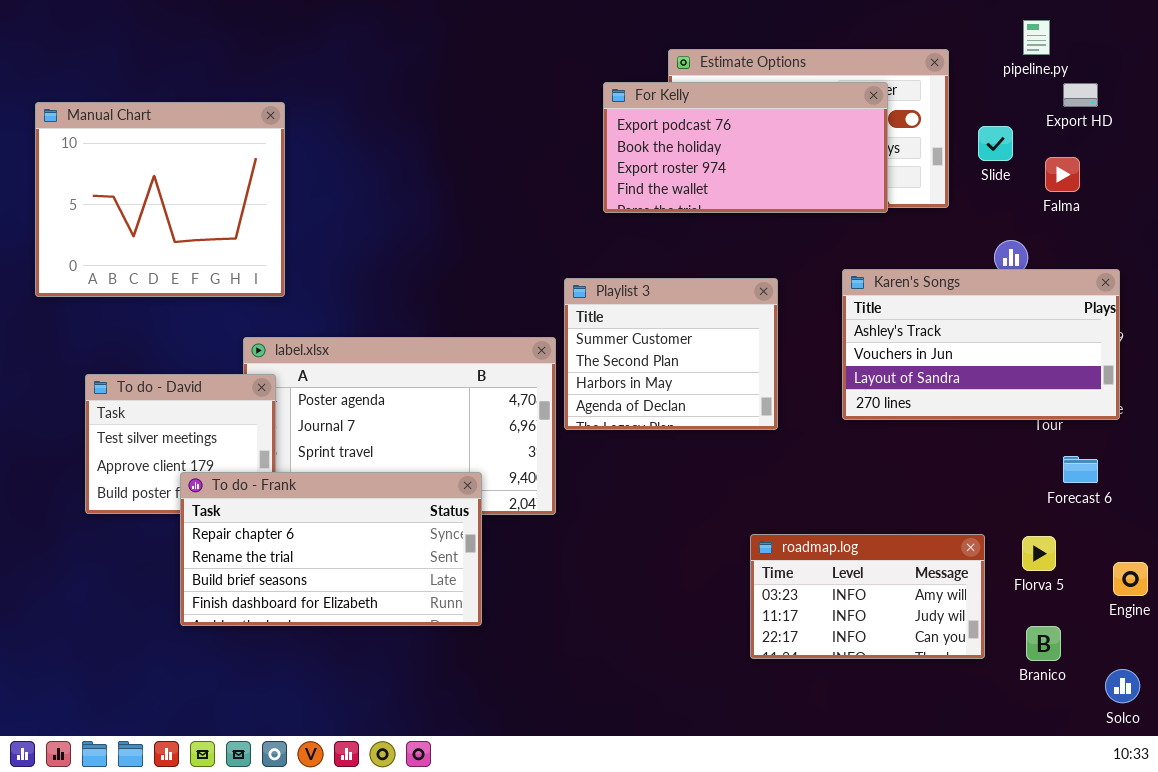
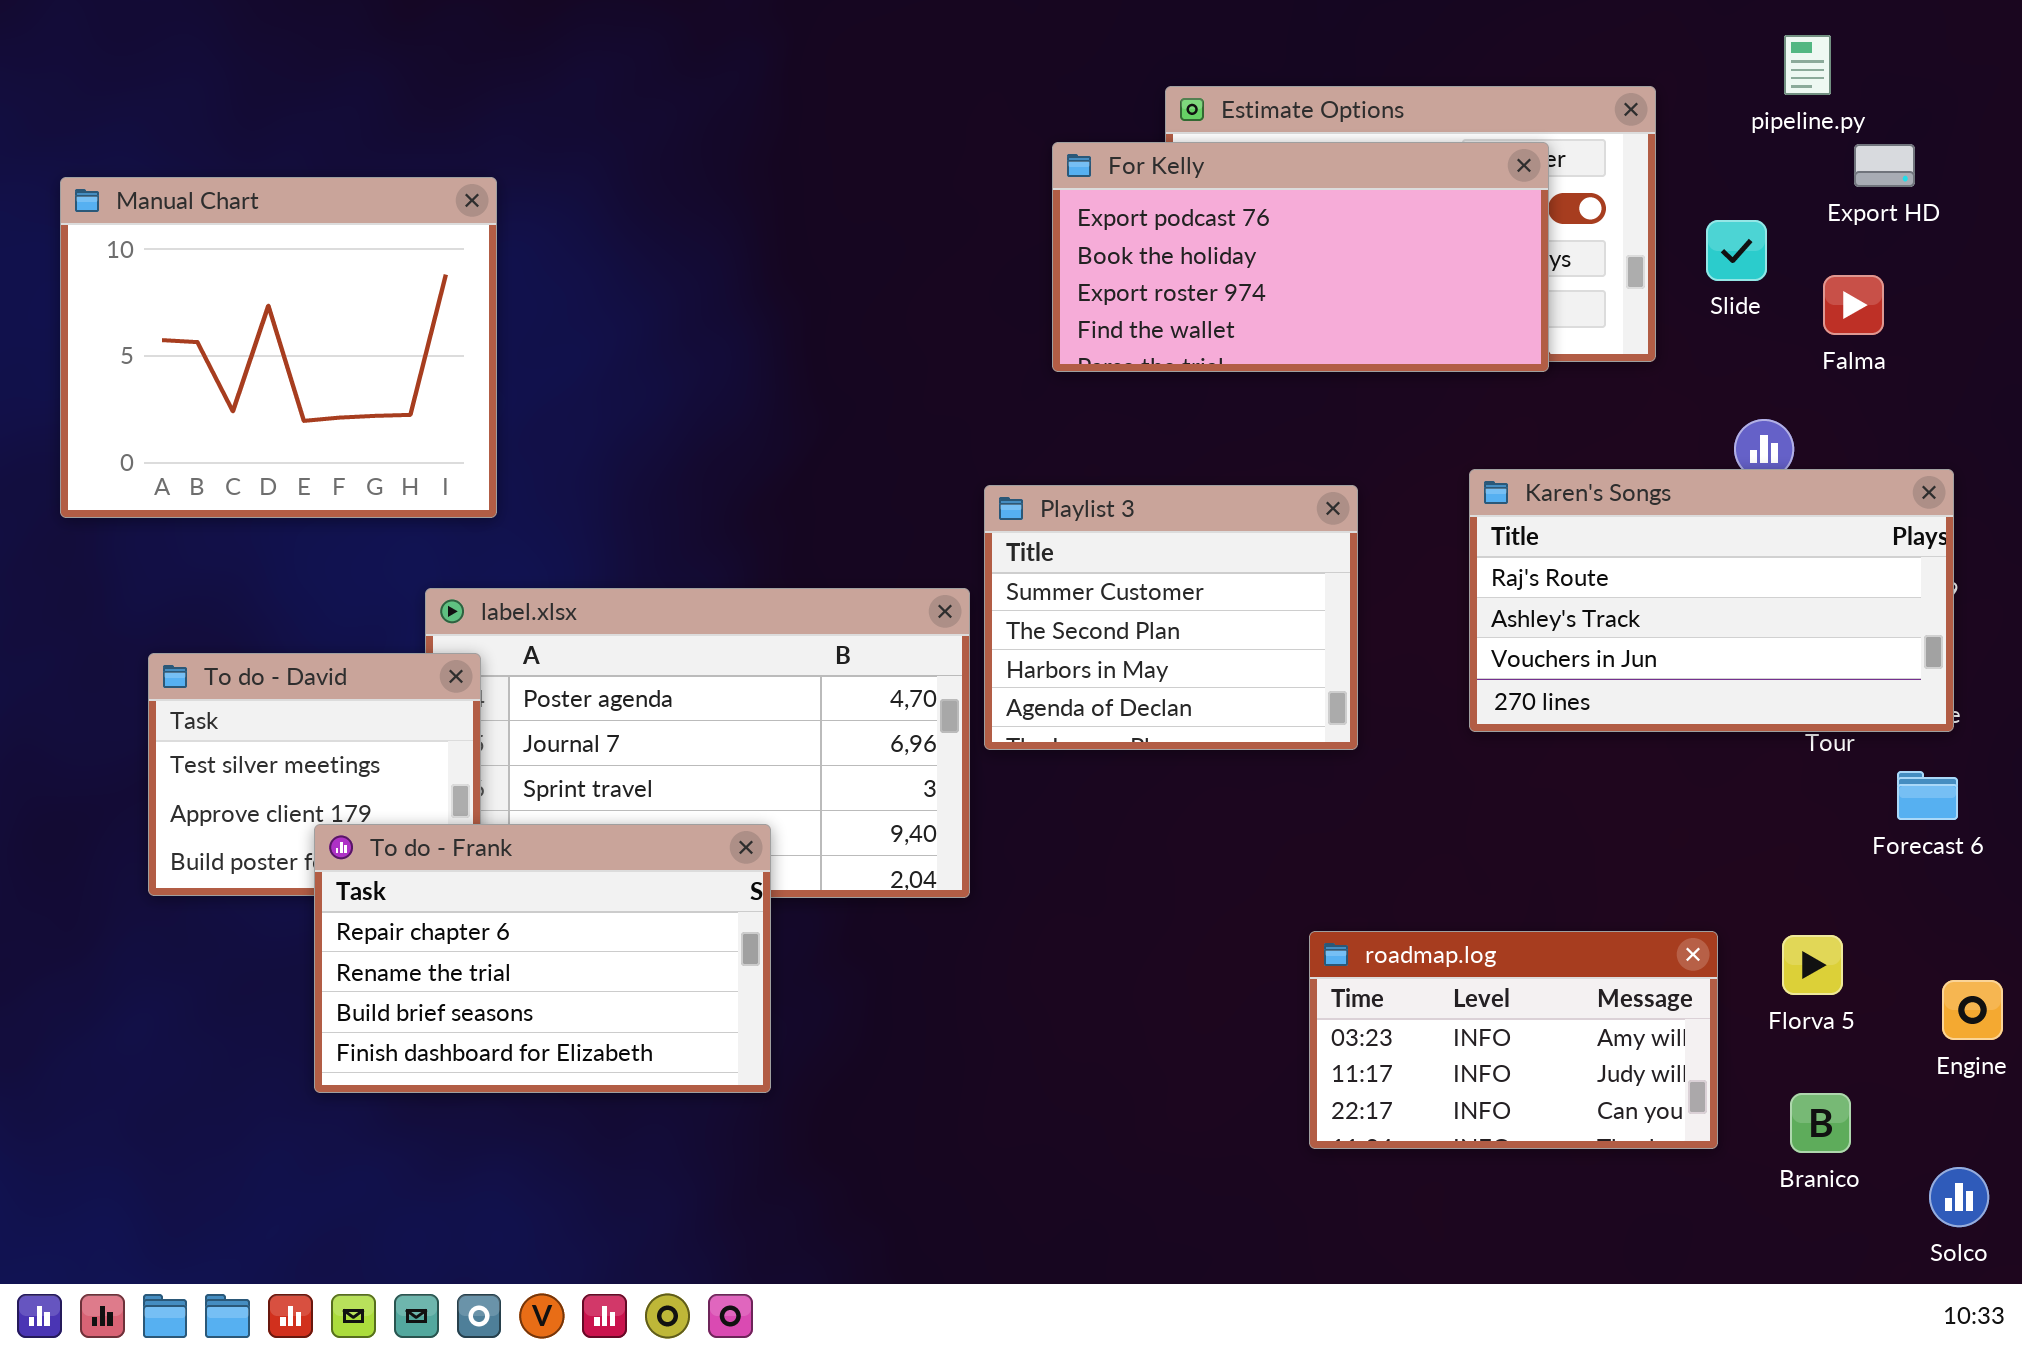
Karen's Songs: [842,269,1120,420] -> [1469,469,1954,732], scrolled up 1 row
Forecast 6: [1063,456,1098,483] -> [1897,771,1958,820], moved
To do - Frank: [180,472,482,626] -> [314,824,771,1093], resized

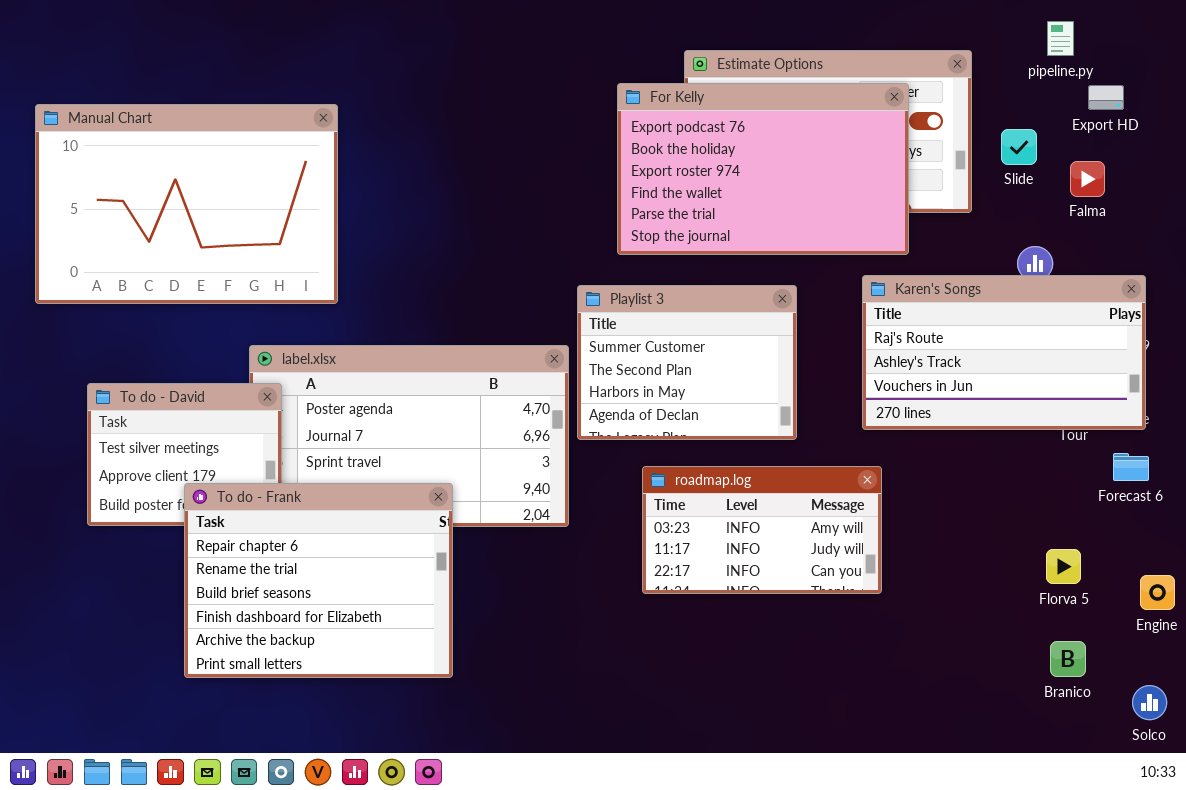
For Kelly: [1052,142,1549,372] -> [617,83,909,255], resized
Manual Chart: [60,177,497,518] -> [35,104,338,304], resized
To do - Frank: [314,824,771,1093] -> [184,483,453,678], resized
roadmap.log: [1309,931,1718,1149] -> [642,466,882,594], moved

